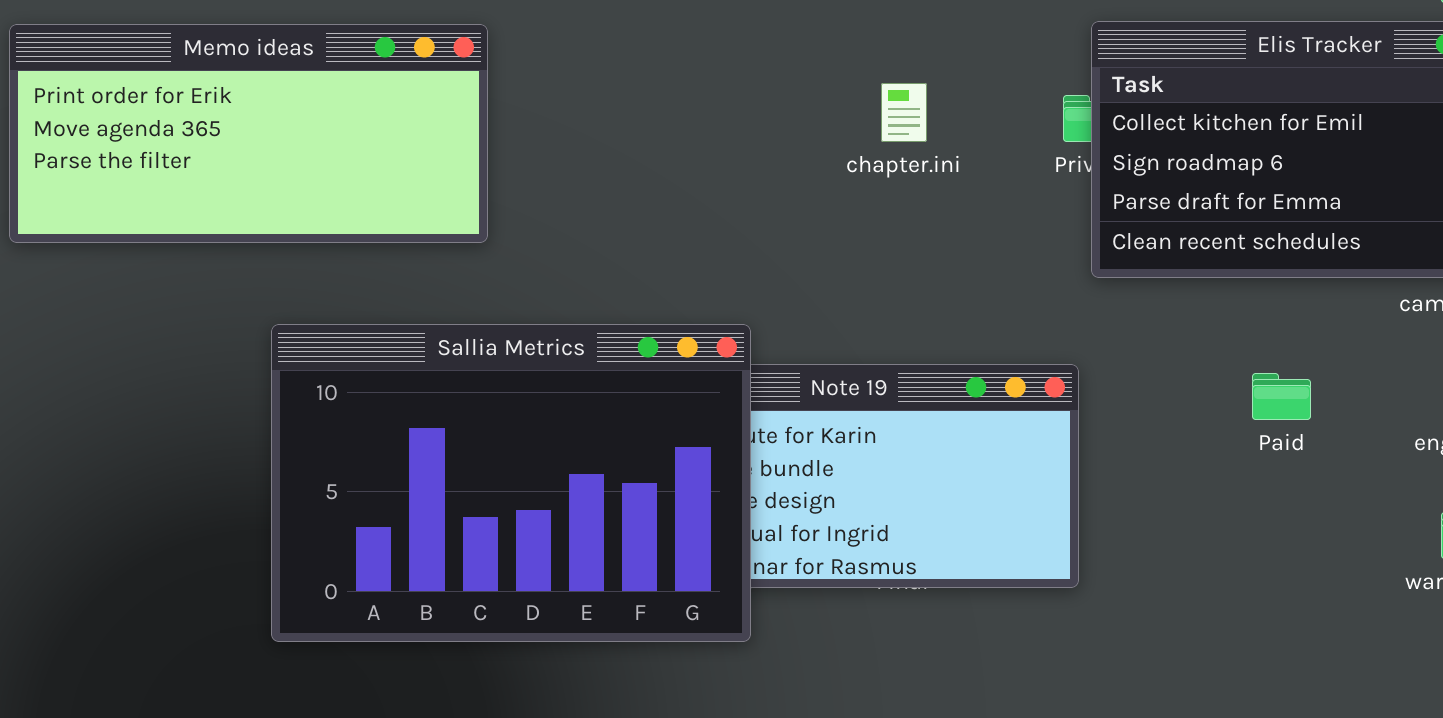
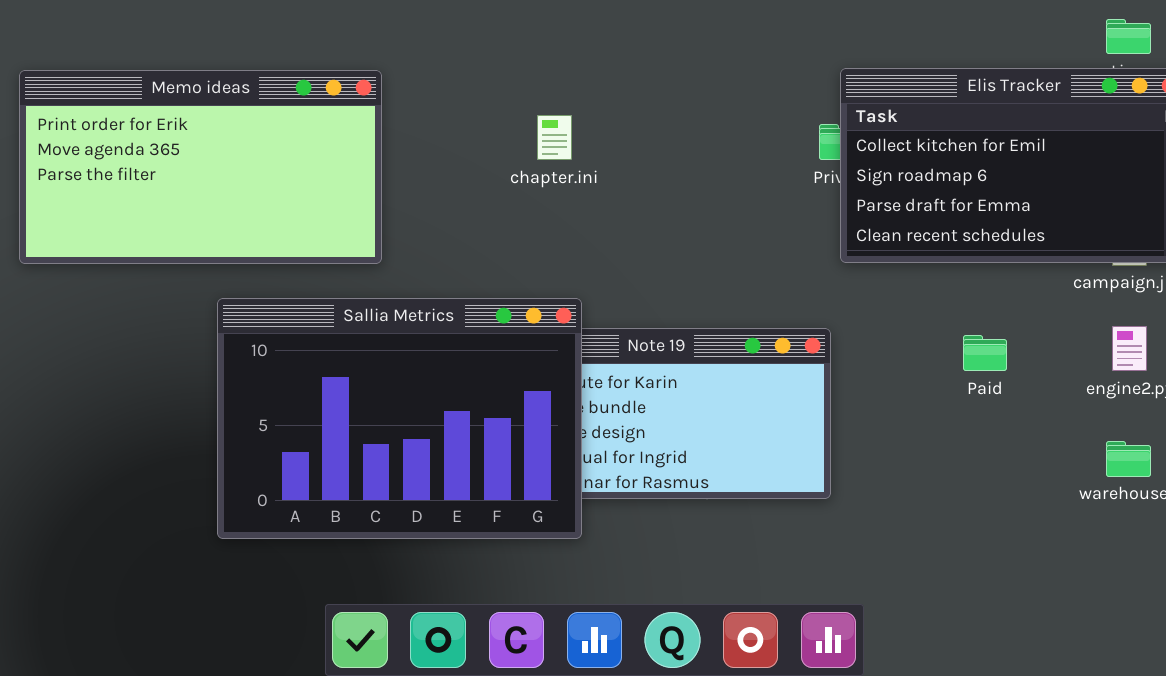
Memo ideas: [9,24,488,243] -> [19,70,382,264], resized
chapter.ini: [881,83,927,142] -> [537,115,572,160], moved

